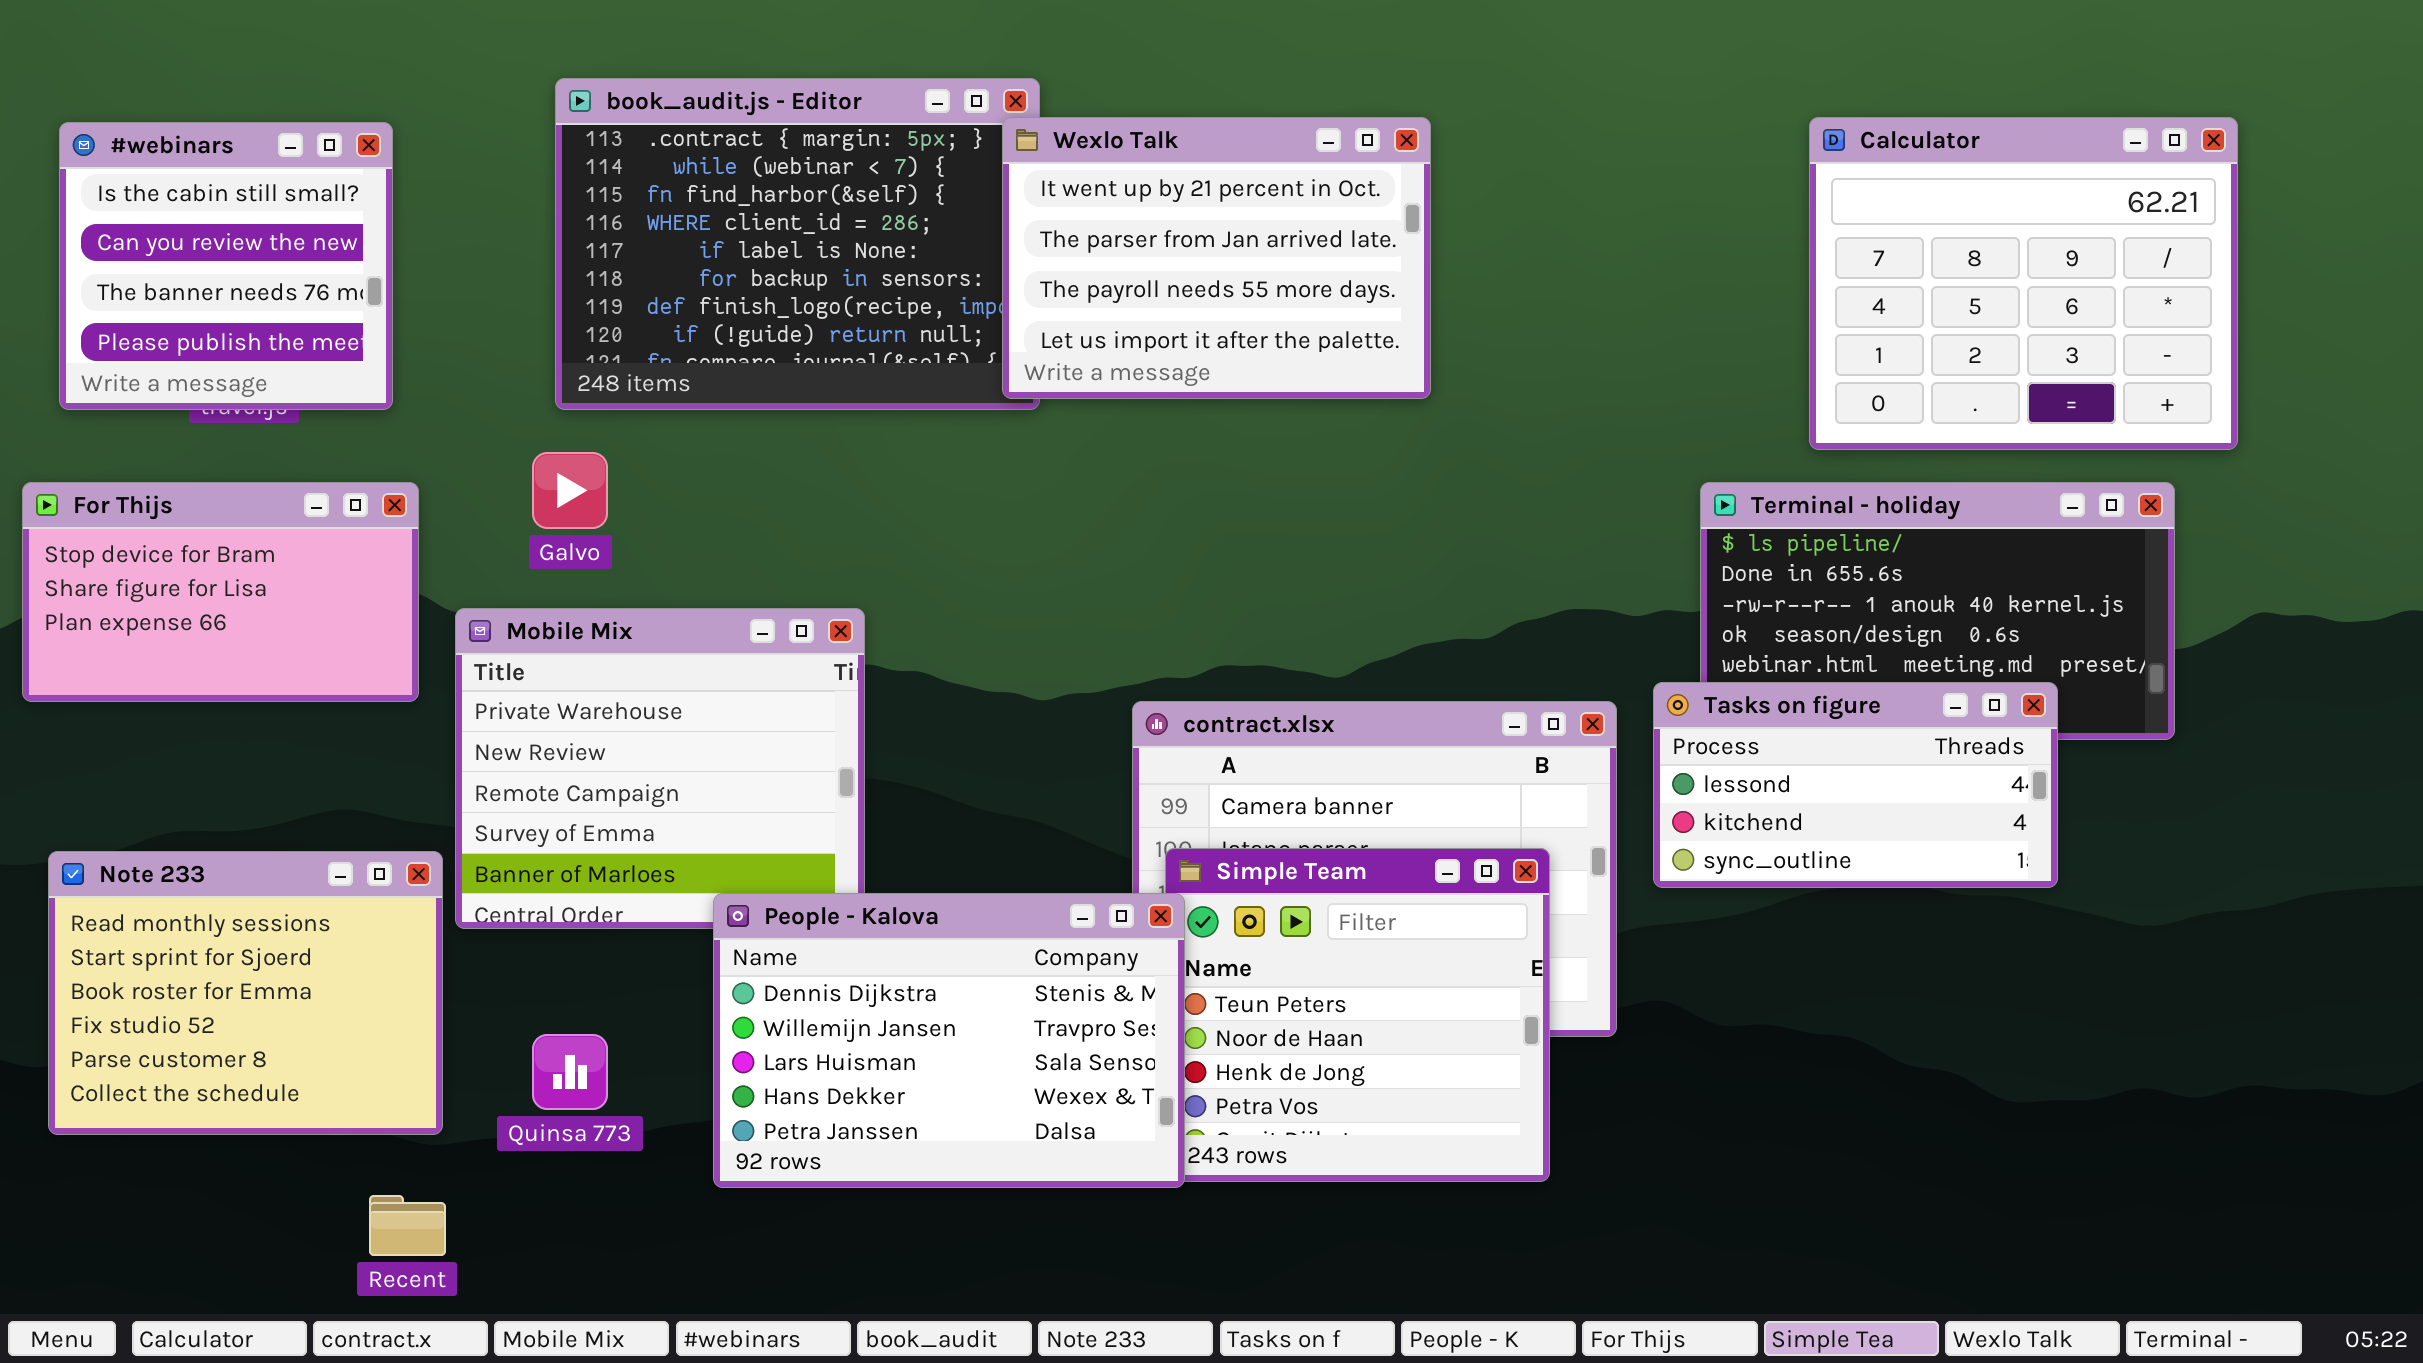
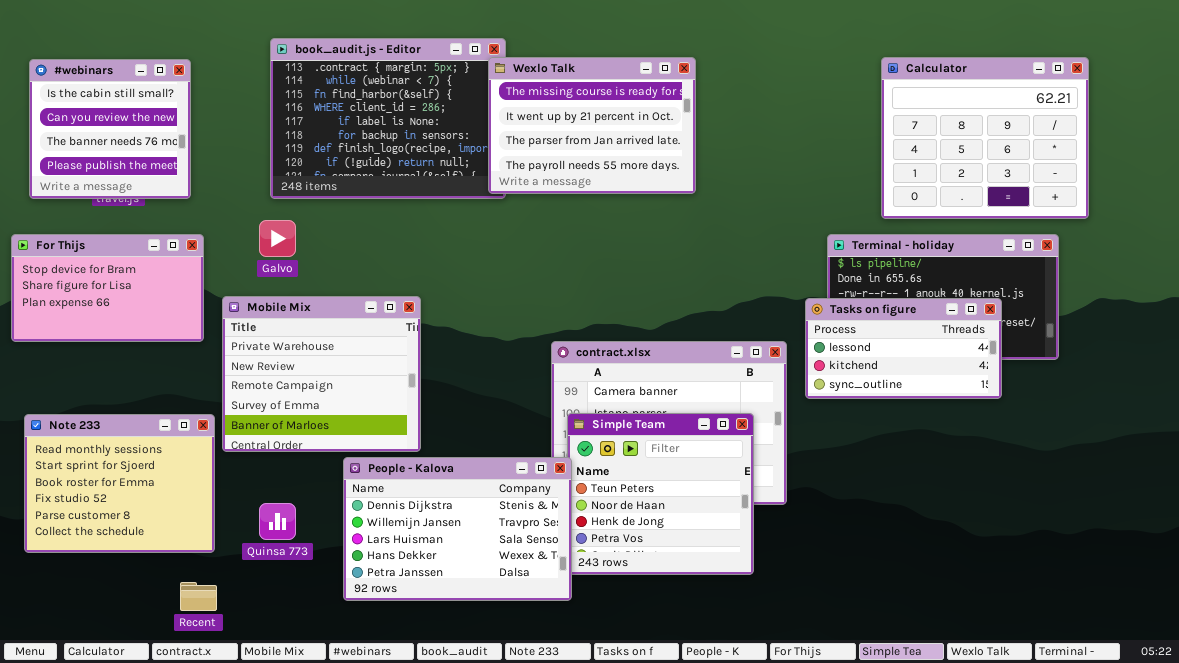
Wexlo Talk: [1002,117,1431,399] -> [488,57,696,194], scrolled up 1 row
Tasks on figure: [1653,682,2058,888] -> [805,298,1002,399], moved
People - Kalova: [713,893,1185,1188] -> [343,457,572,601], moved

